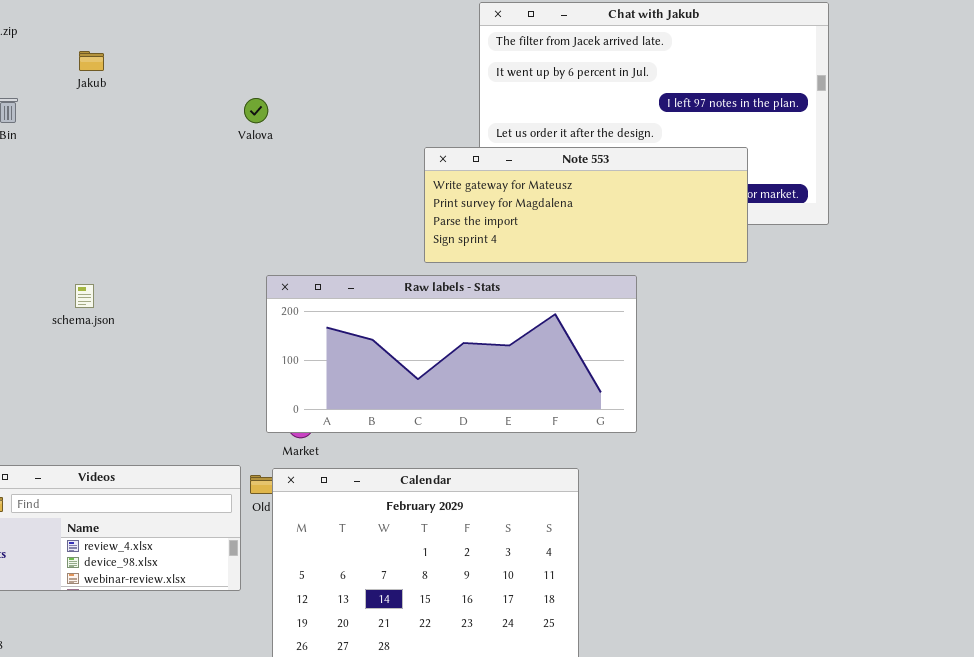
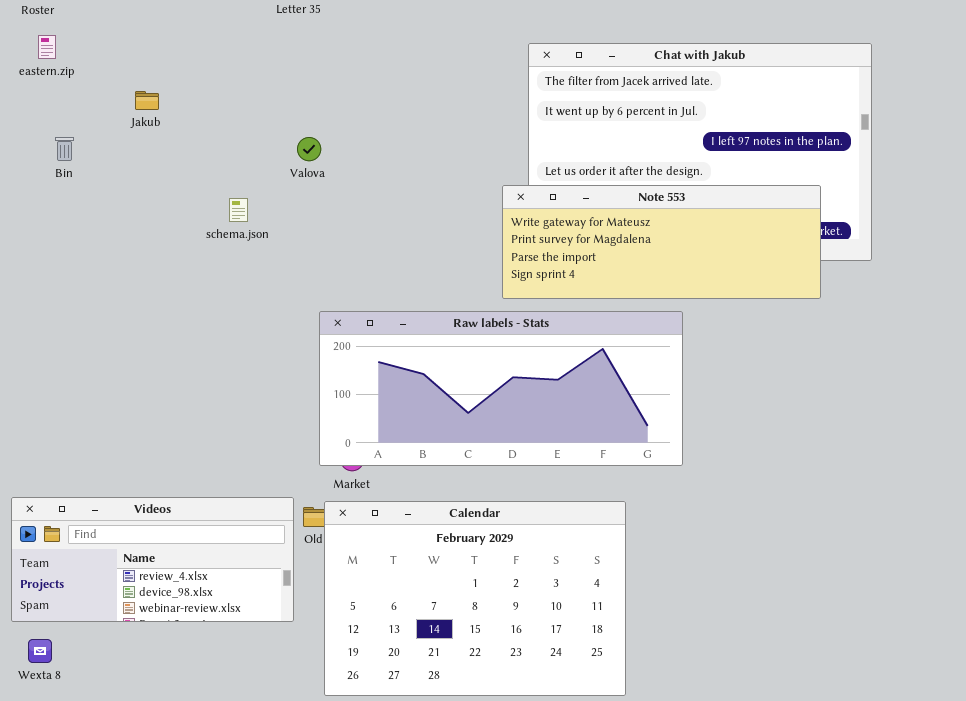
Note 553: [424,147,748,263] -> [502,185,821,299], moved
schema.json: [75,284,94,308] -> [229,198,248,222], moved

